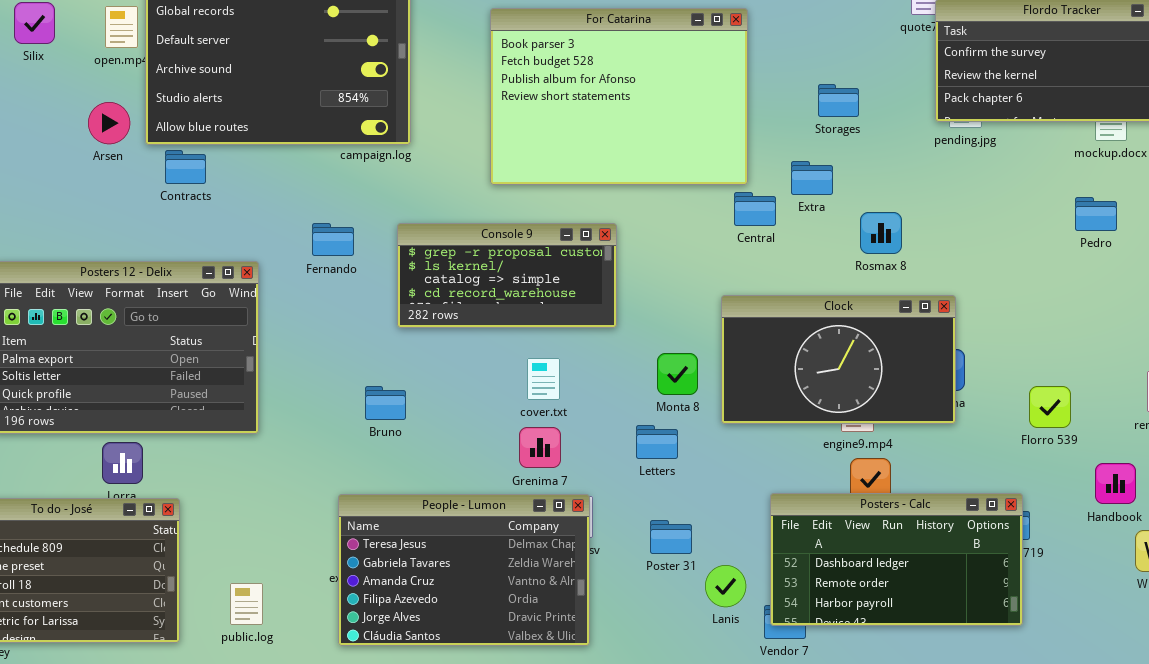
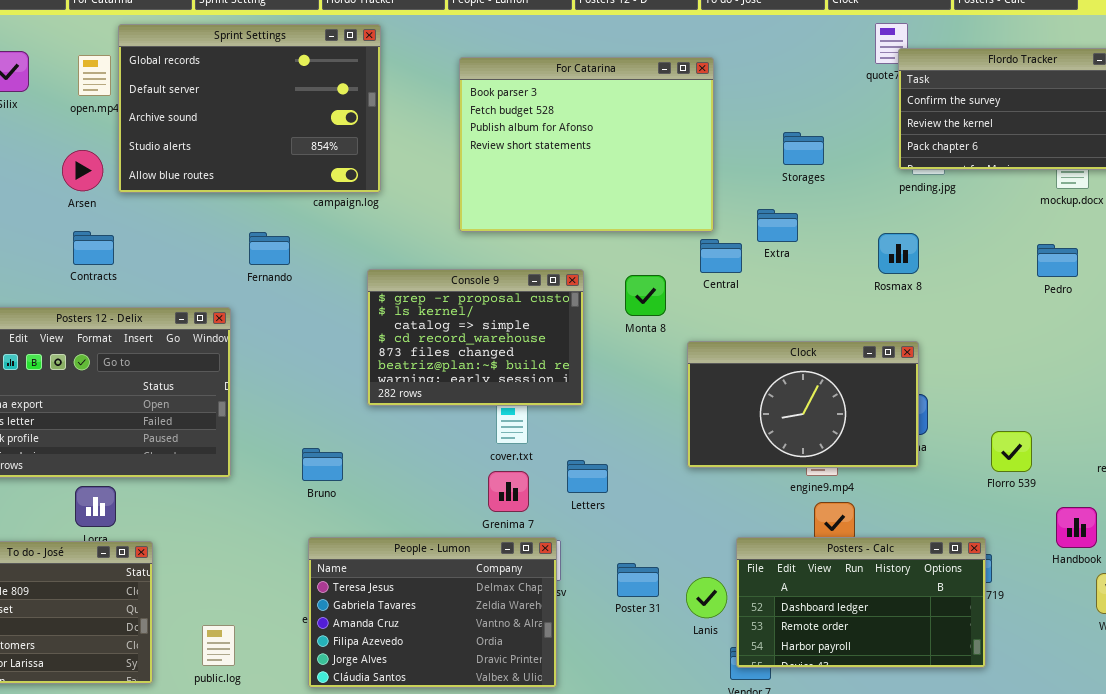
Contracts: [165,150,206,184] -> [73,231,114,265], moved
Rosmax 8: [860,212,902,254] -> [878,233,919,274], moved
Fernando: [312,223,354,256] -> [249,232,290,265], moved
Console 9: [397,223,617,328] -> [367,269,584,406], resized
Monta 8: [657,353,698,395] -> [625,275,666,316], moved
Bruno: [365,386,406,420] -> [302,448,343,481], moved
Letters: [636,425,678,459] -> [567,460,608,493], moved
Lanis: [705,565,746,607] -> [686,577,727,618], moved

